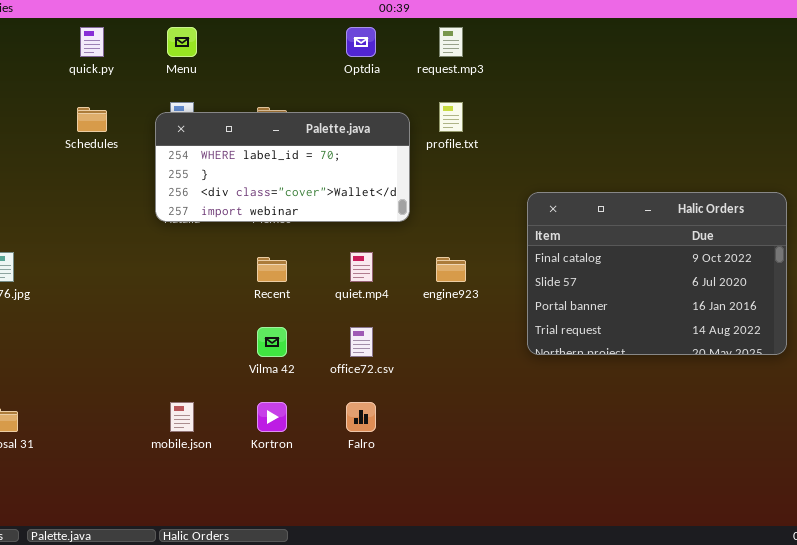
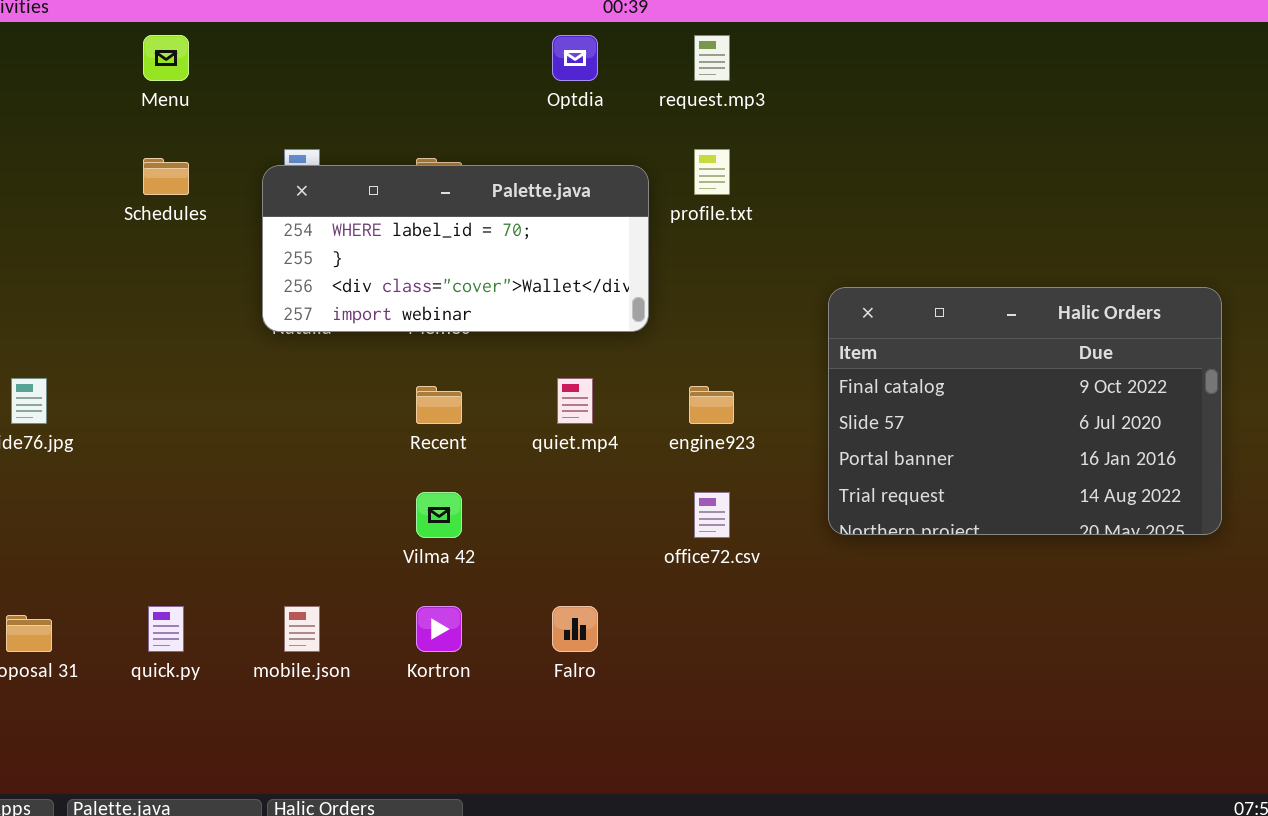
quick.py: [80,27,104,57] -> [148,606,184,652], moved
Menu: [167,27,197,57] -> [143,35,189,81], moved
office72.csv: [350,327,373,357] -> [694,492,730,538], moved

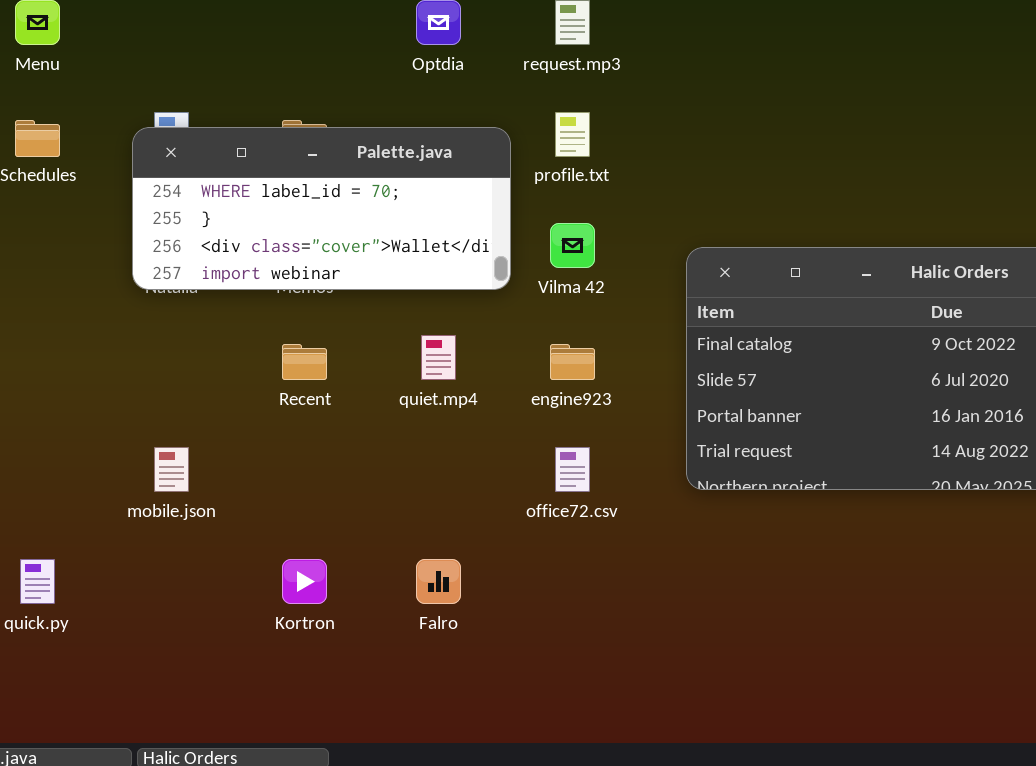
Vilma 42: [416,492,462,538] -> [550,223,595,268], moved
mobile.json: [284,606,320,652] -> [154,447,189,492], moved

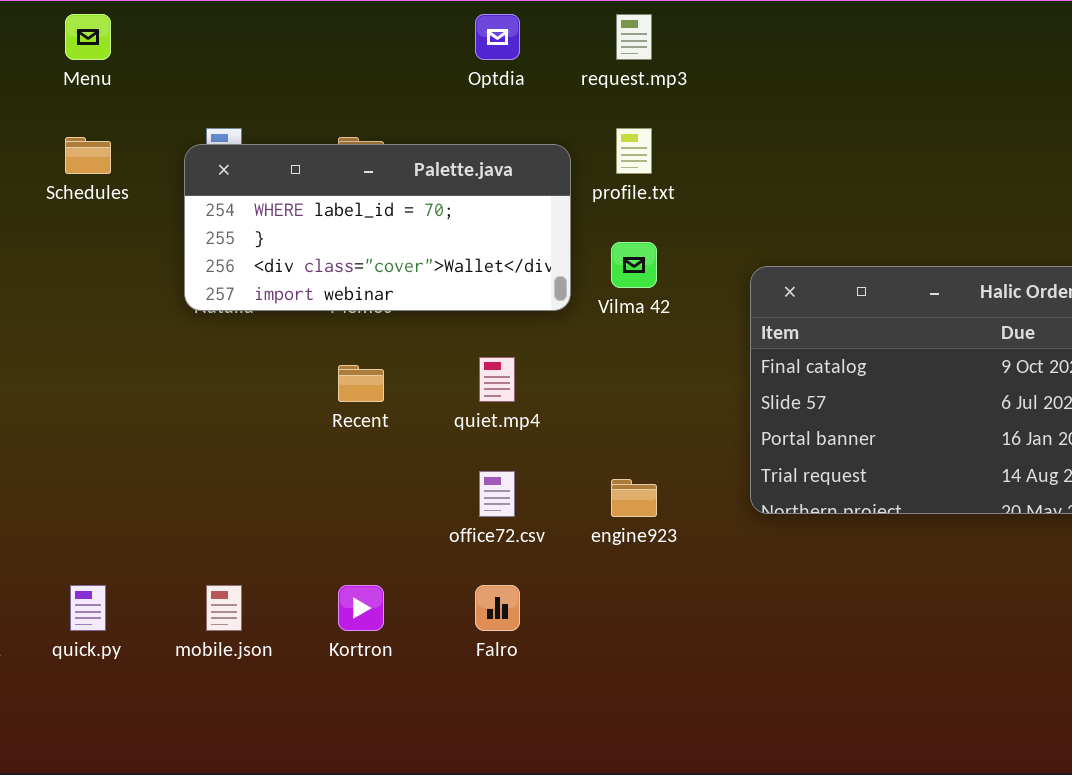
engine923: [550,344,595,380] -> [611,479,657,517], moved
mobile.json: [154,447,189,492] -> [206,585,242,631], moved
office72.csv: [555,447,590,492] -> [479,471,515,517], moved

